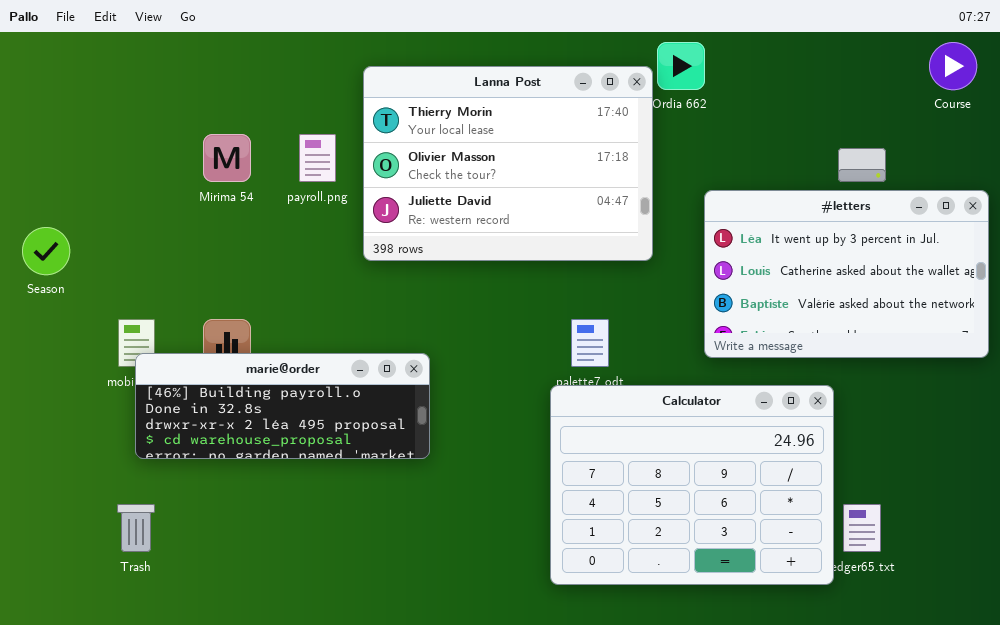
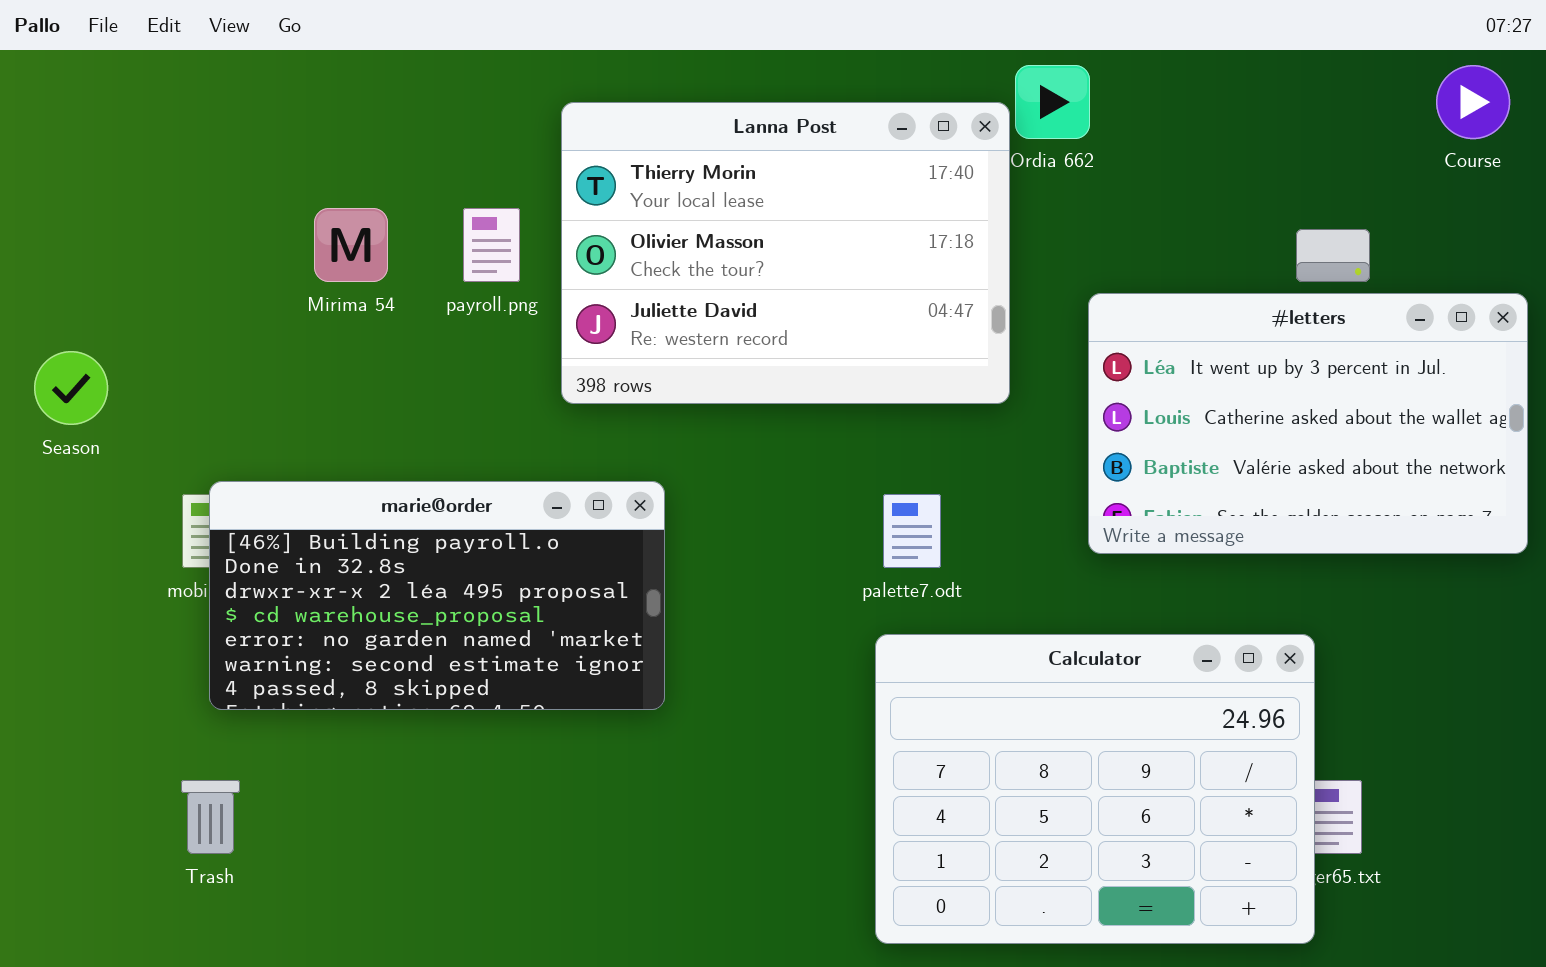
marie@order: [135,353,430,459] -> [209,481,665,710], resized
Calculator: [550,385,834,585] -> [875,634,1315,944], moved

